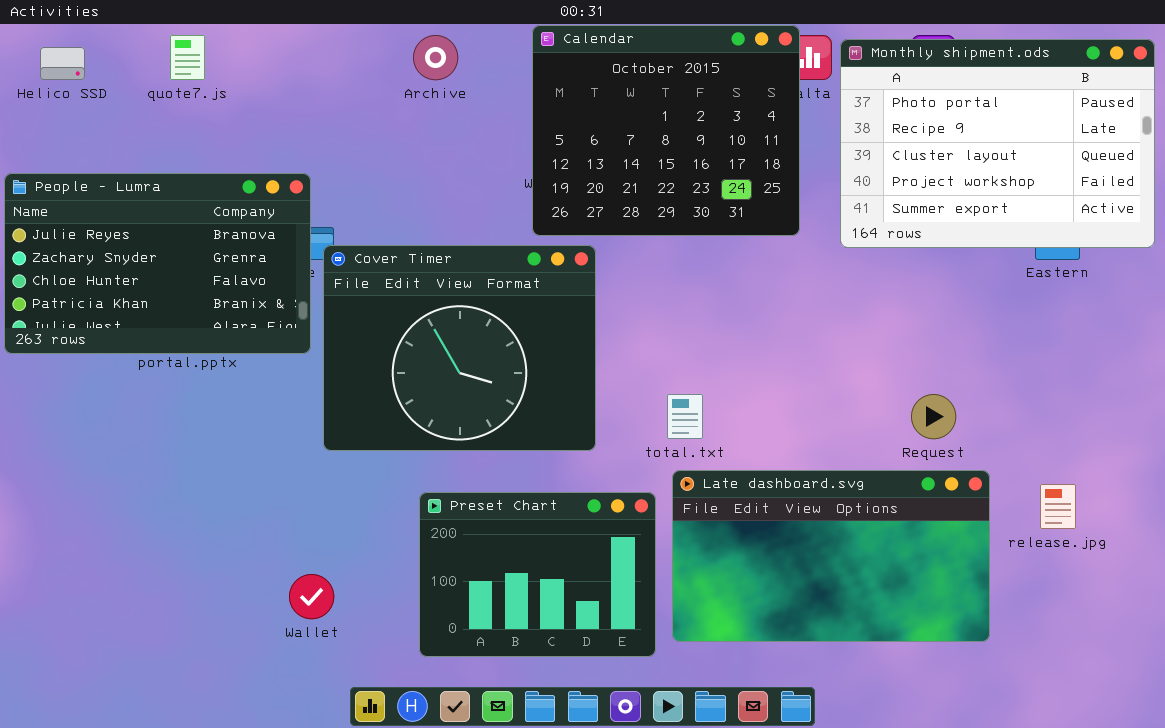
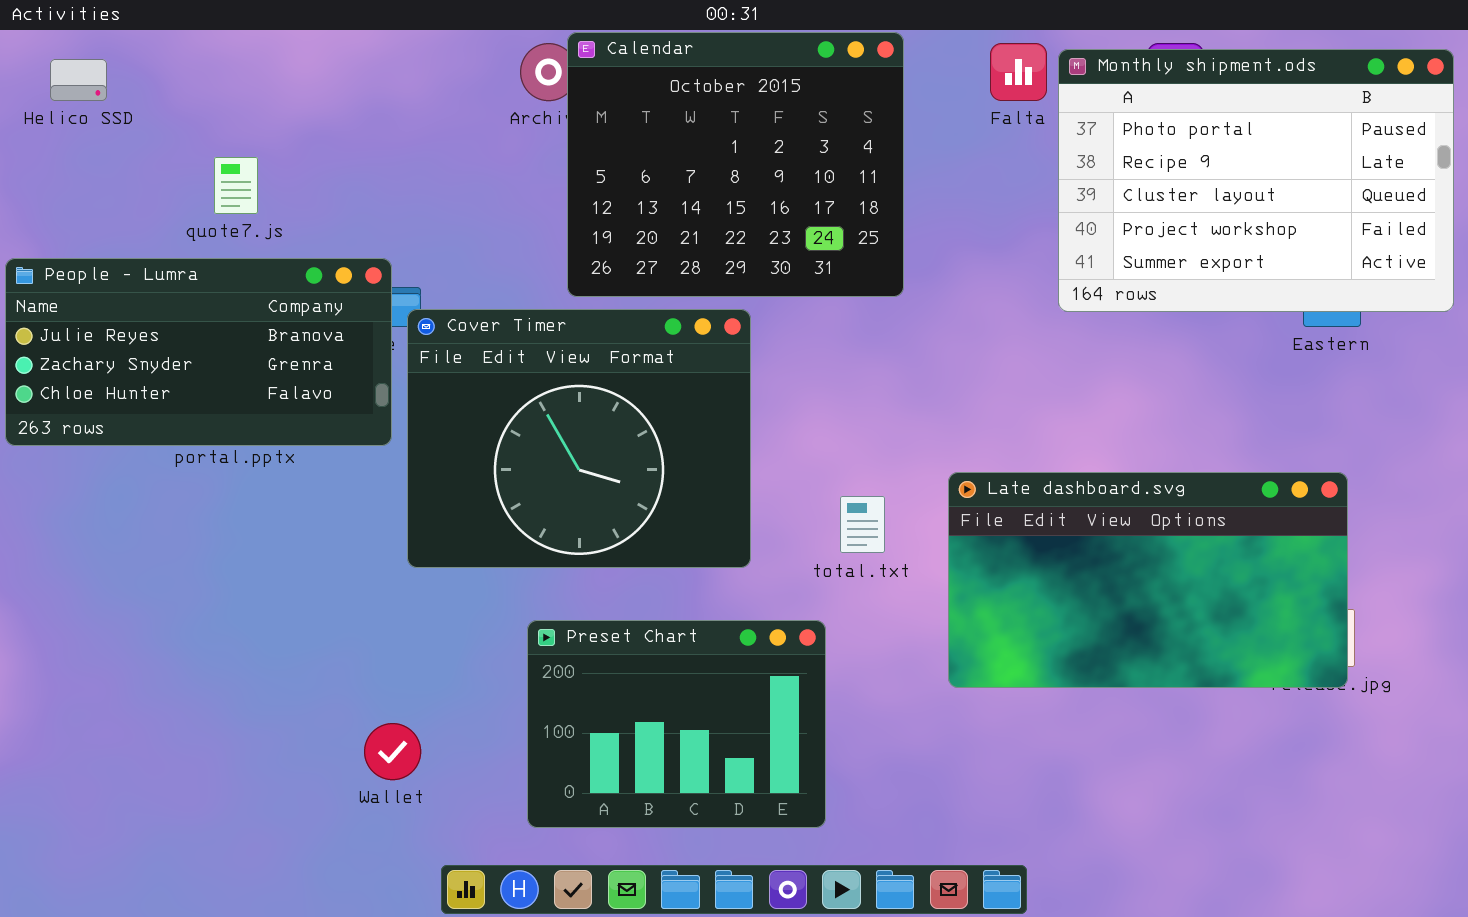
Calendar: [532,25,800,236] -> [567,32,904,297], moved
quote7.js: [170,35,205,80] -> [214,157,258,214], moved
People - Lumra: [4,173,311,354] -> [5,258,392,446], resized
Late dashboard.svg: [672,470,990,642] -> [948,472,1348,688], moved

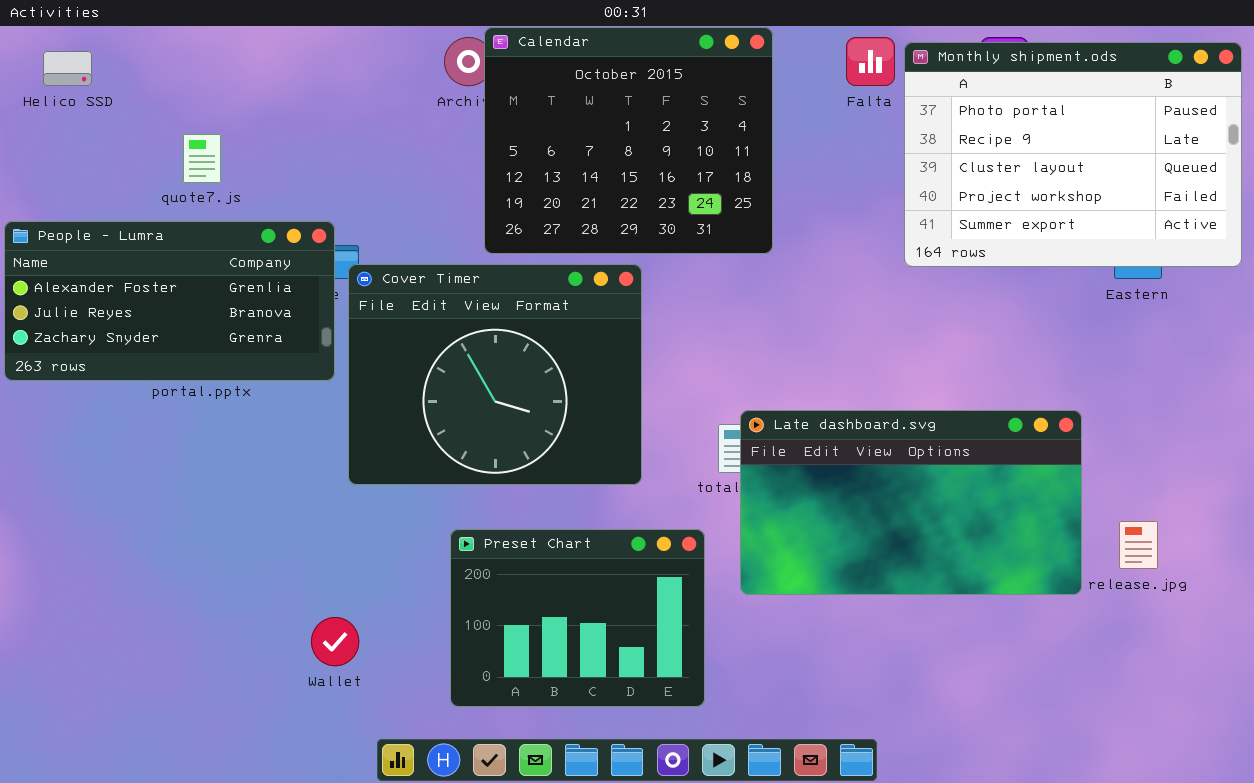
People - Lumra: [5,258,392,446] -> [4,221,335,381], scrolled up 1 row
Late dashboard.svg: [948,472,1348,688] -> [740,410,1082,595], moved

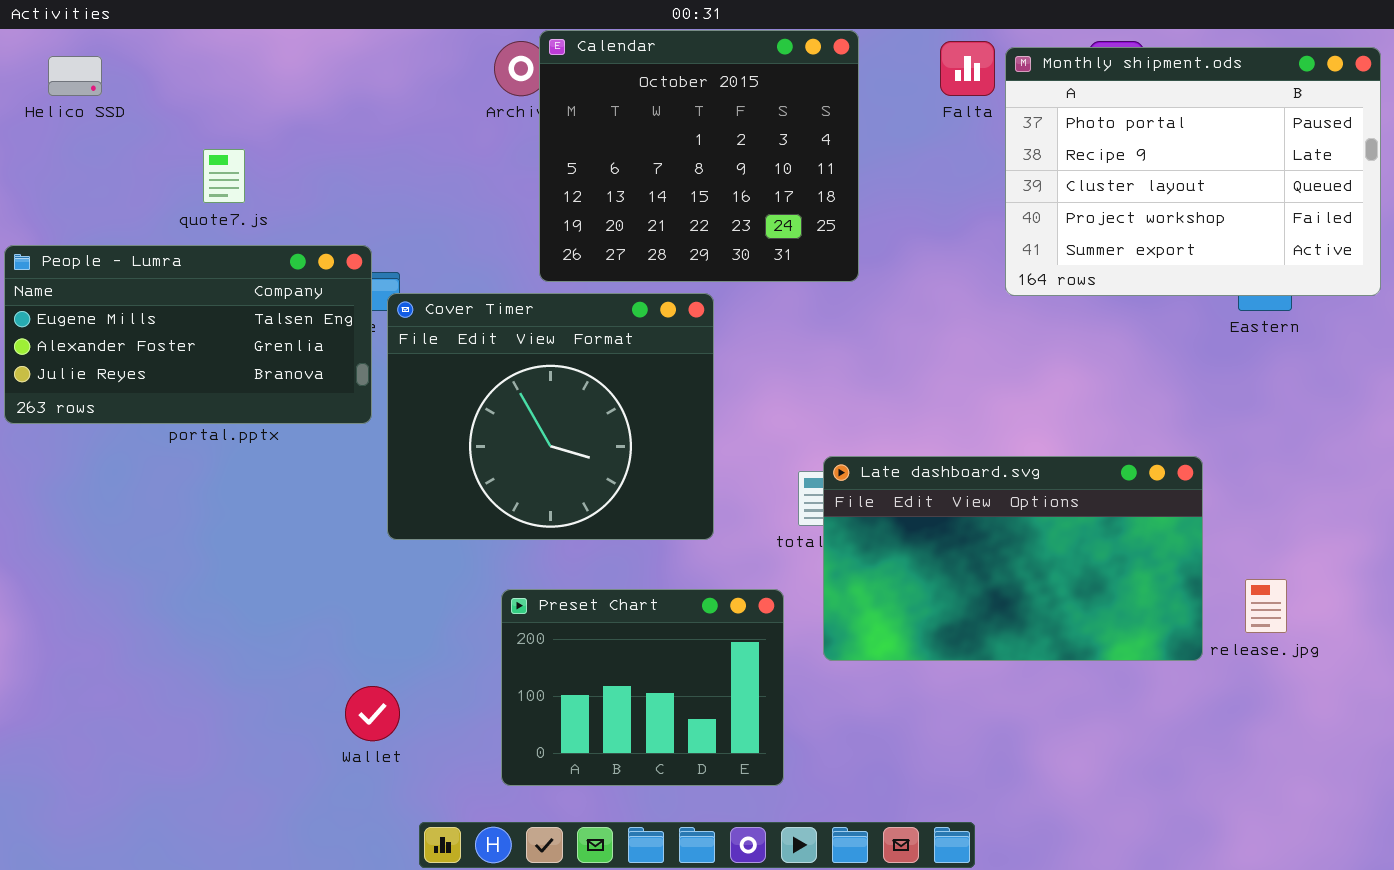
People - Lumra: [4,221,335,381] -> [4,245,372,424], scrolled up 1 row

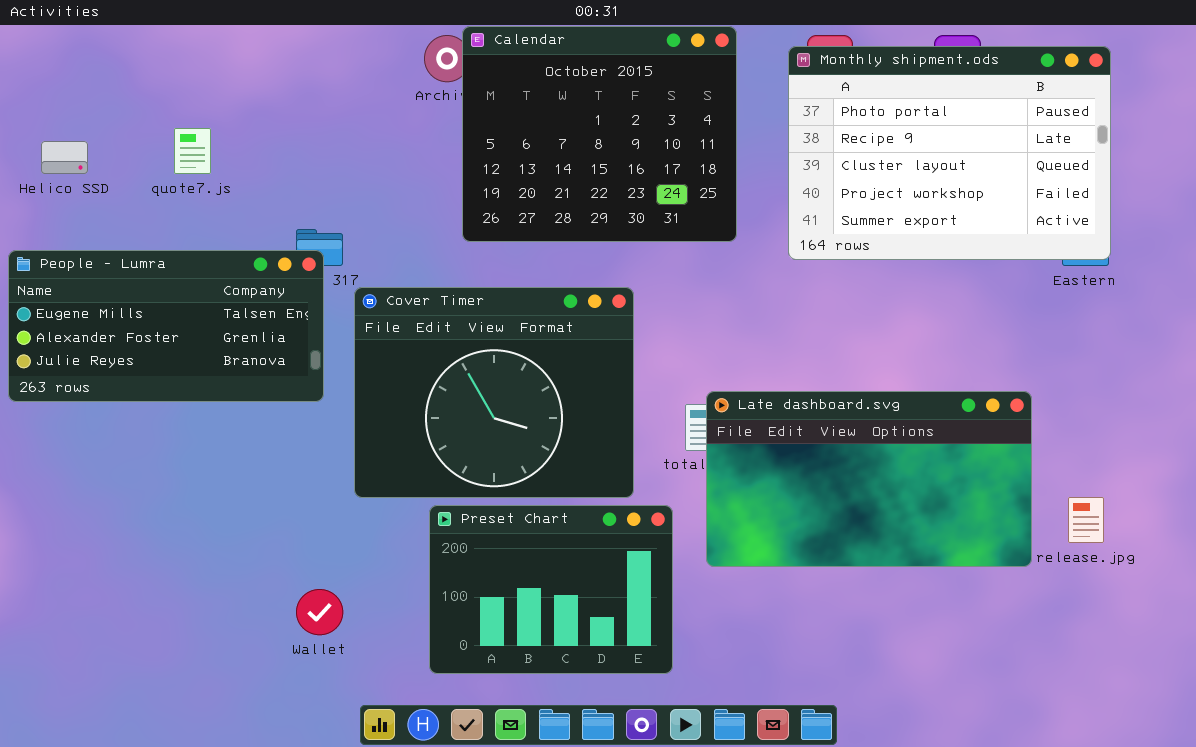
Monthly shipment.ods: [1005,47,1381,296] -> [788,46,1111,260], moved
Helico SSD: [48,56,102,96] -> [41,141,88,174], moved
People - Lumra: [4,245,372,424] -> [8,250,324,402], moved
Cover Timer: [387,293,714,540] -> [354,287,634,498], moved

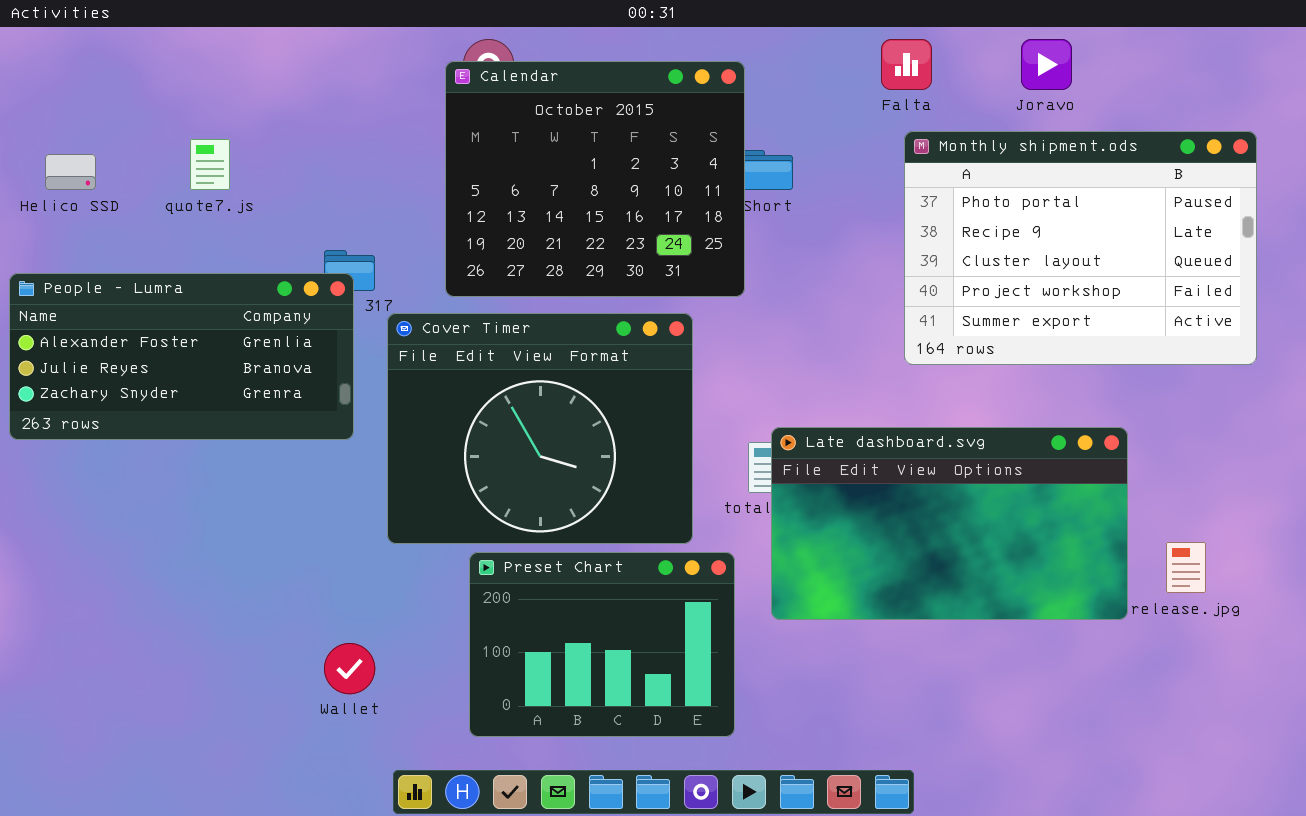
Calendar: [462,26,737,242] -> [445,61,745,297], moved
Monthly shipment.ods: [788,46,1111,260] -> [904,131,1257,365], moved
People - Lumra: [8,250,324,402] -> [9,273,354,440], scrolled down 1 row

